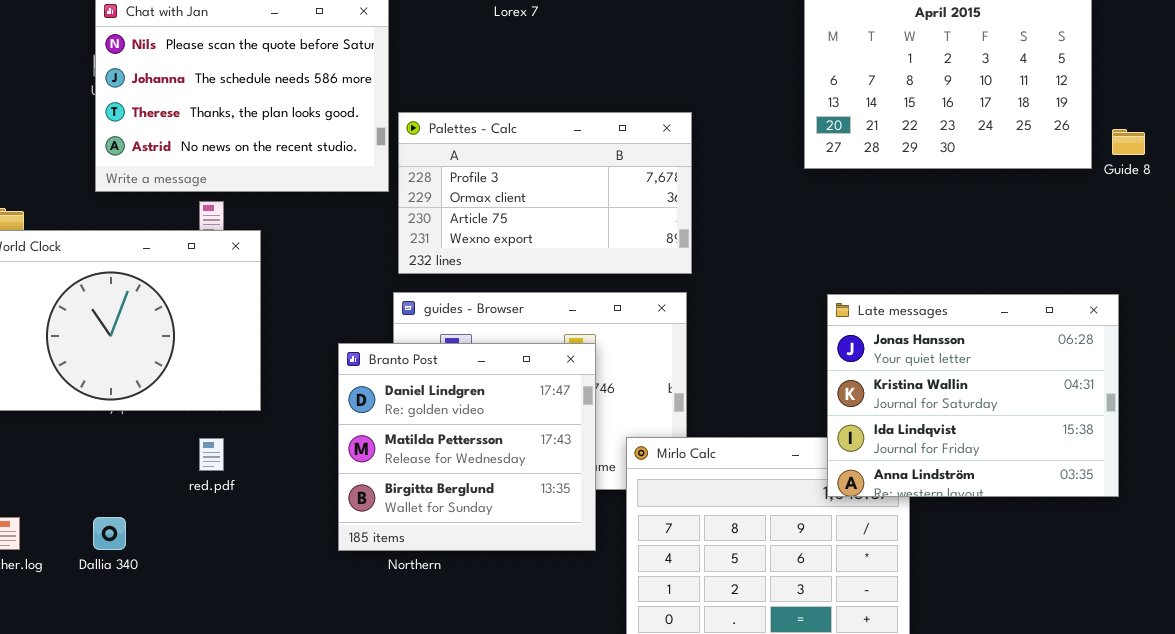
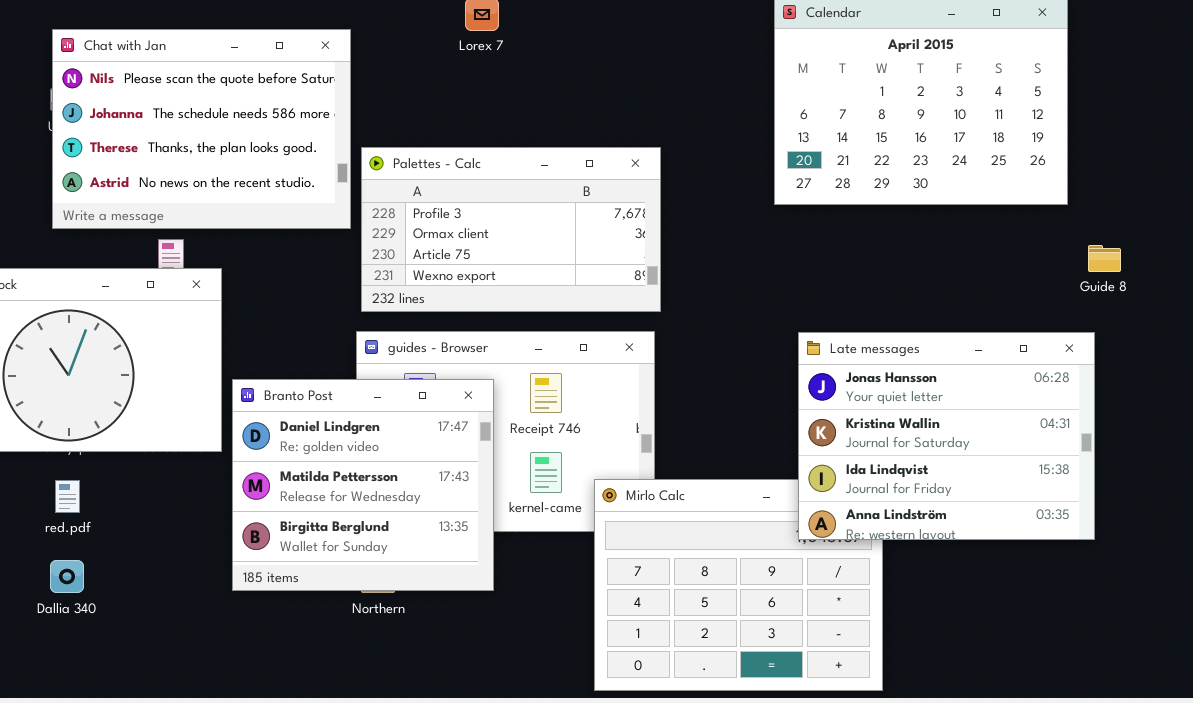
Guide 8: [1112,129,1145,155] -> [1088,245,1121,272], moved
Branto Post: [338,343,596,551] -> [232,379,494,591], moved
red.pdf: [199,438,224,471] -> [55,480,80,513], moved

